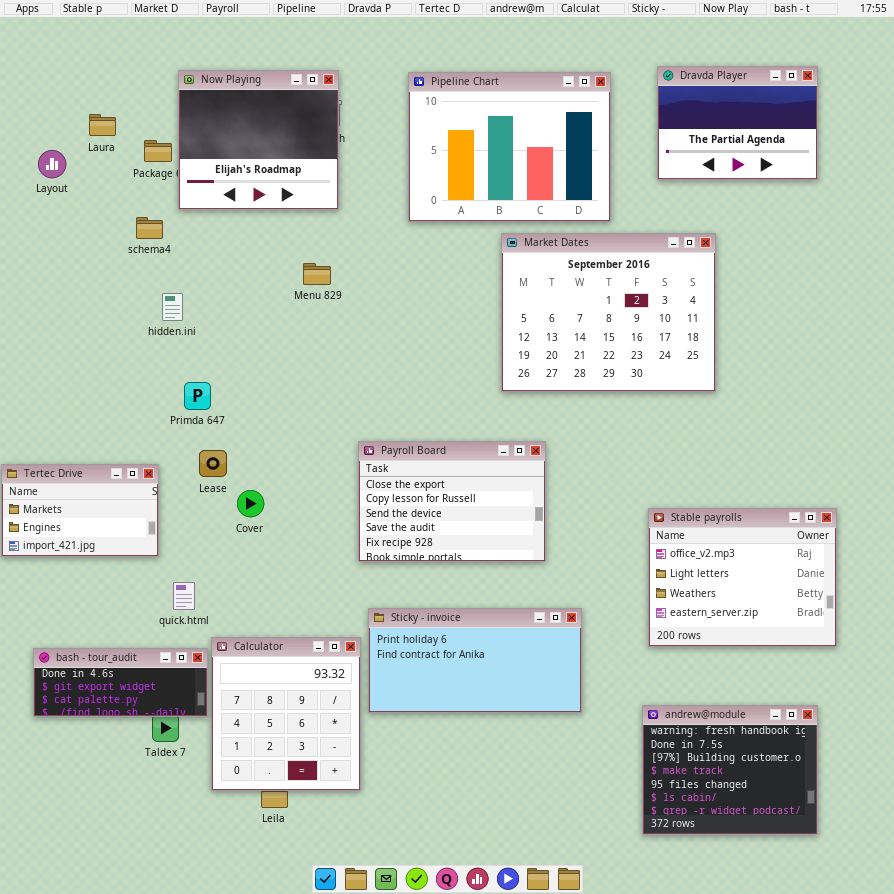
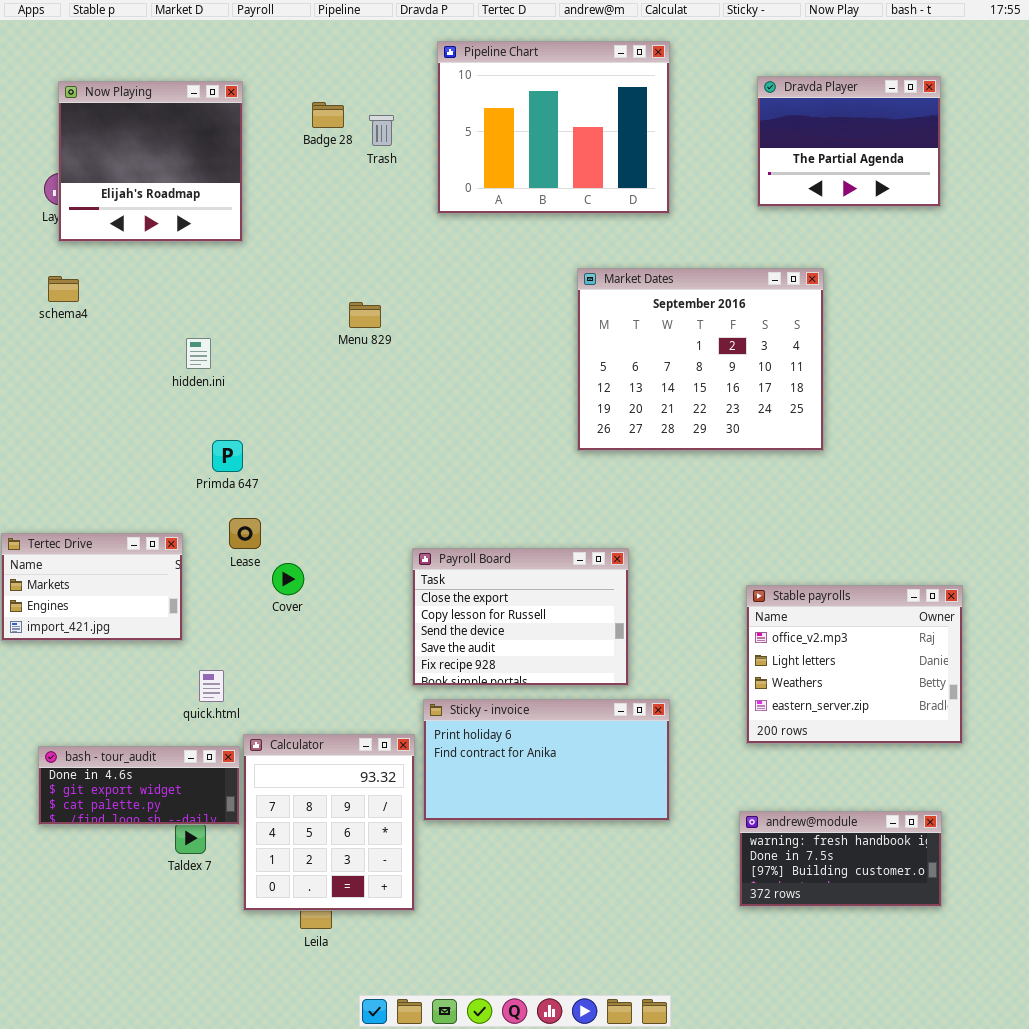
Now Playing: [178,70,339,210] -> [58,81,243,242], moved
Pipeline Chart: [408,72,611,222] -> [437,41,670,214], moved
schema4: [136,217,163,239] -> [48,276,79,302], moved
Payroll Board: [358,441,546,562] -> [412,548,629,686], moved
andrew@module: [642,705,818,835] -> [739,811,942,907], resized

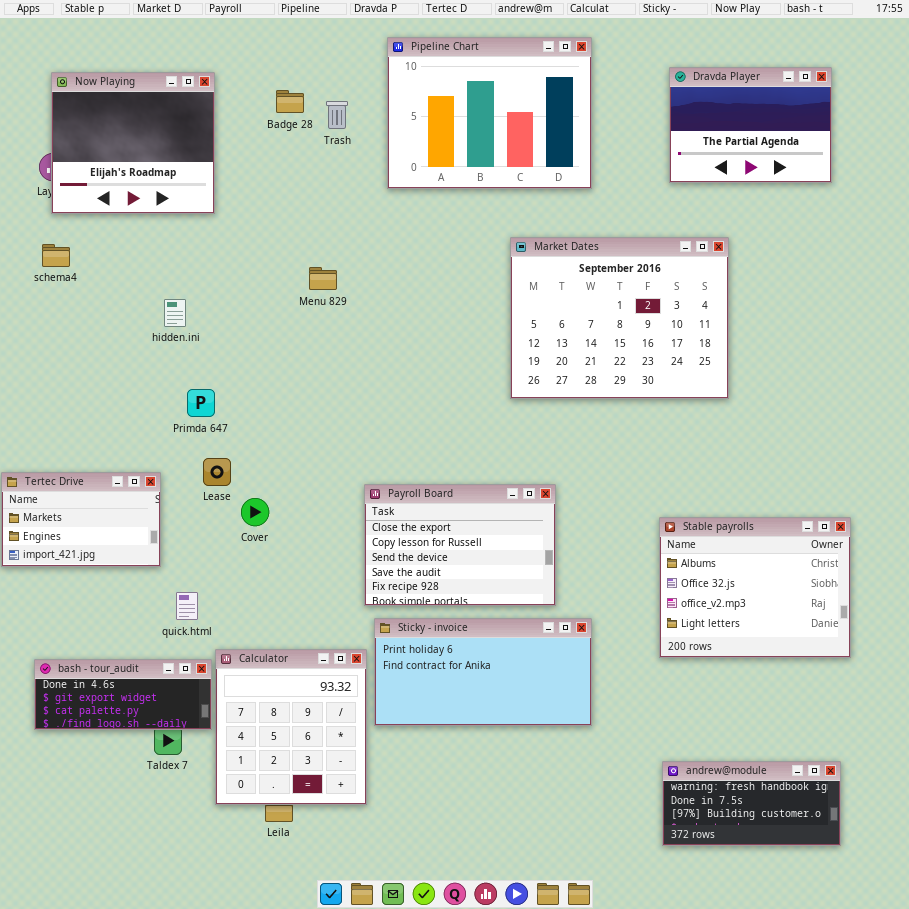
Stable payrolls: [746,585,963,744] -> [659,517,851,658], scrolled up 2 rows
andrew@module: [739,811,942,907] -> [662,761,841,846], moved

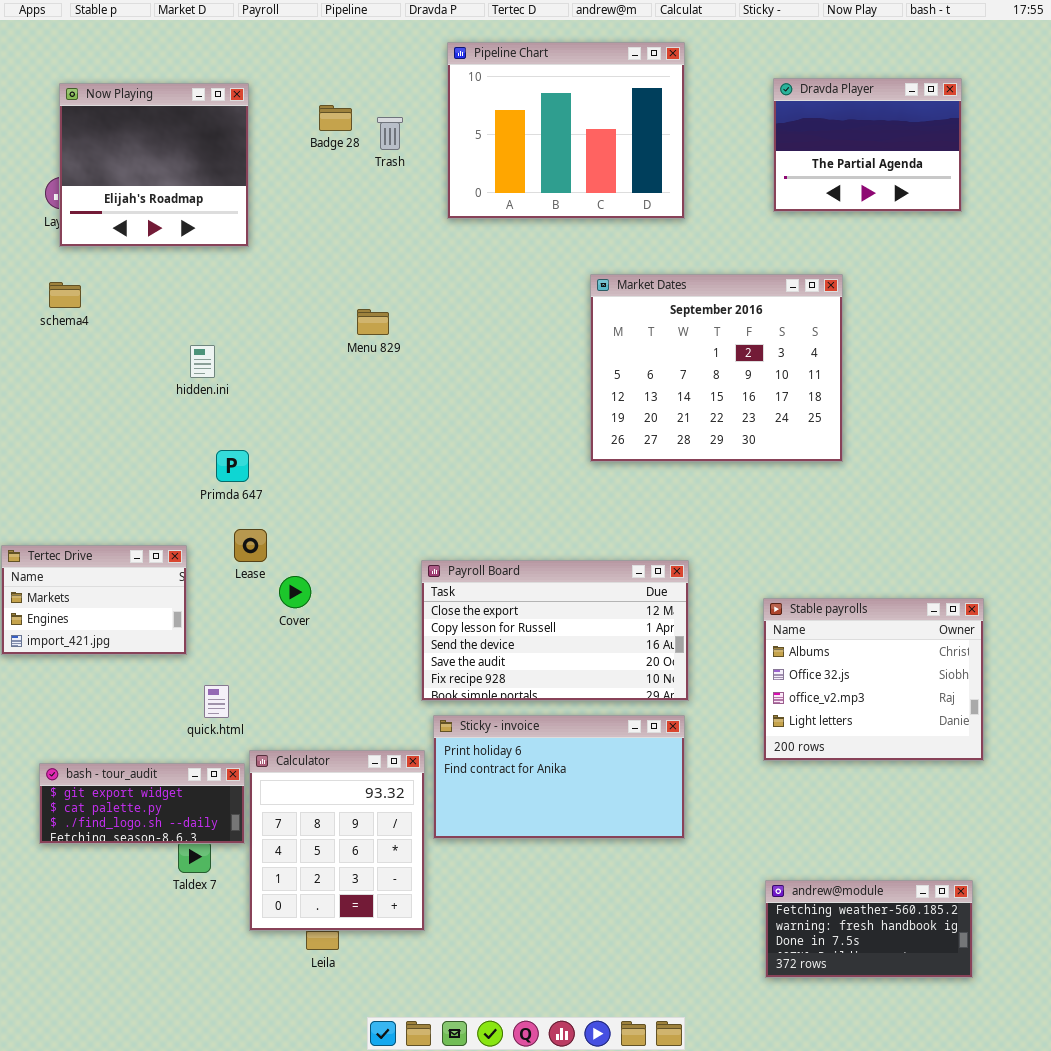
Payroll Board: [364,484,556,606] -> [421,560,689,701], resized
bash - tour_audit: [34,659,212,730] -> [39,763,245,844], scrolled down 1 row
andrew@module: [662,761,841,846] -> [765,880,973,978], scrolled up 1 row

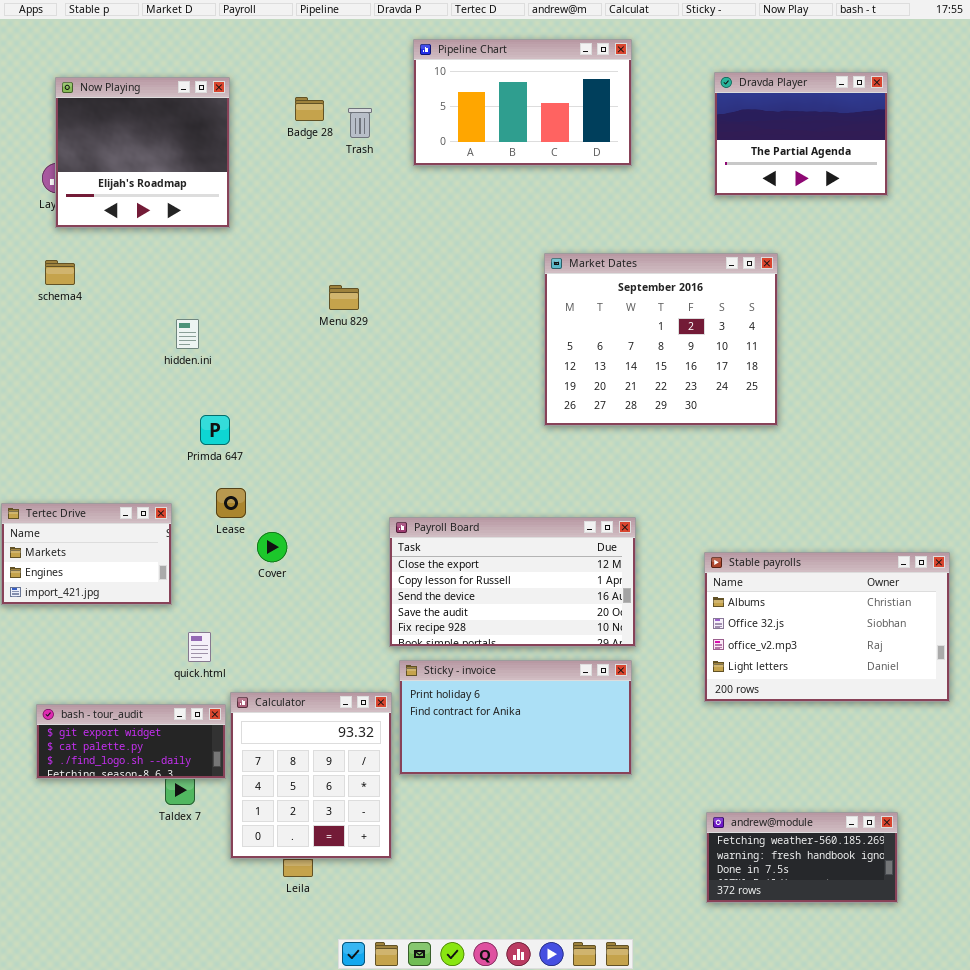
Pipeline Chart: [447,42,685,219] -> [413,39,632,166], resized
Stable payrolls: [763,598,984,761] -> [704,552,950,702], resized

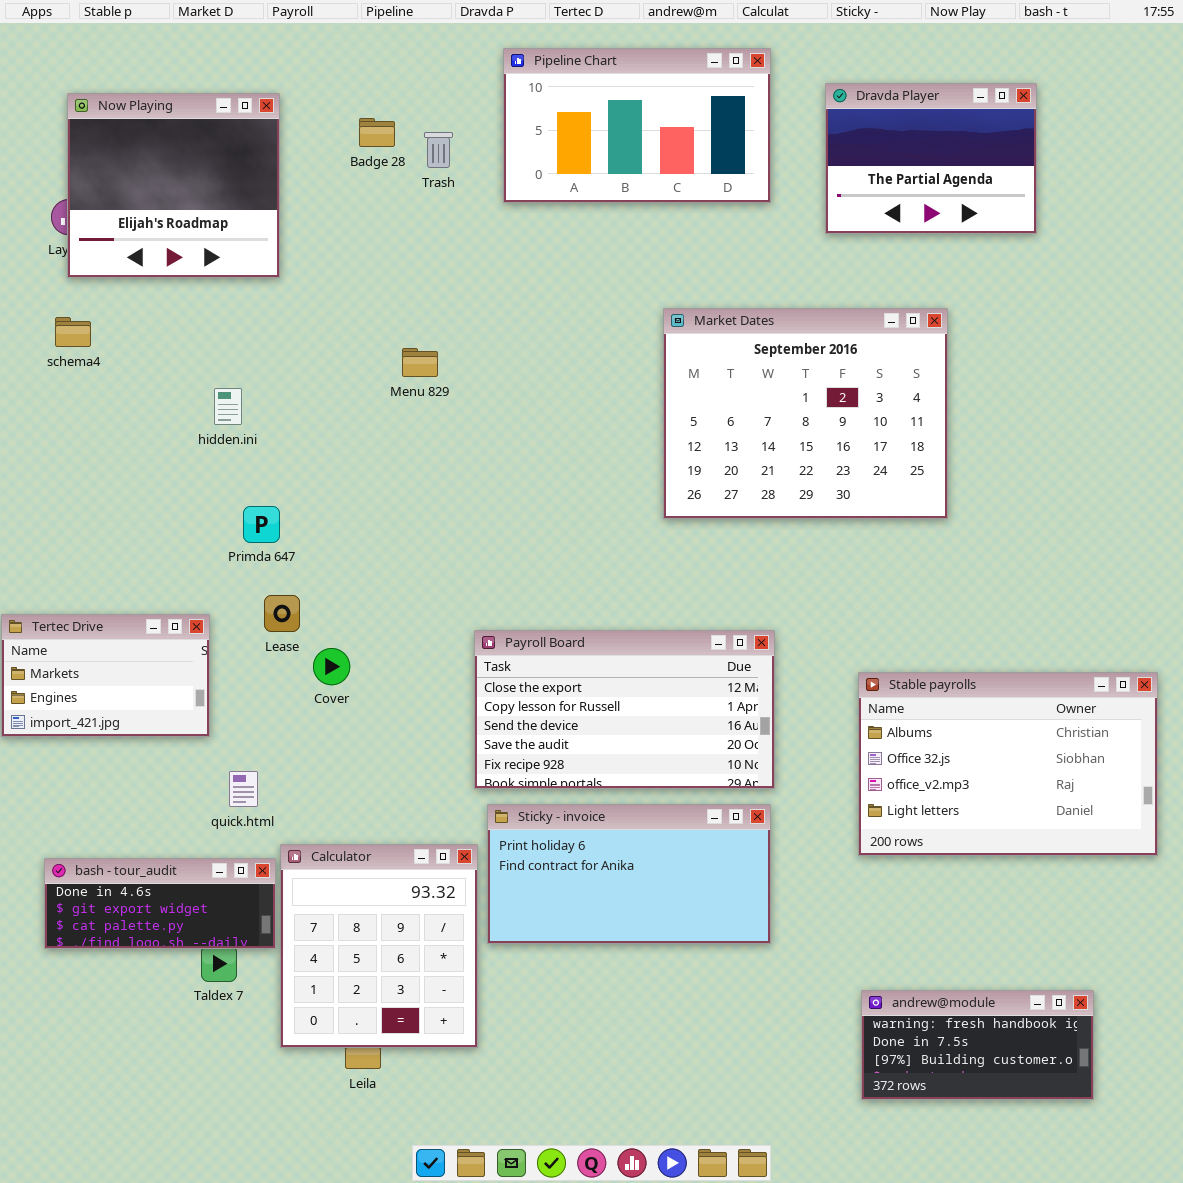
Dravda Player: [714,72,888,196] -> [825,83,1037,234], moved
bash - tour_audit: [36,704,226,779] -> [44,858,276,949], scrolled up 1 row
andrew@module: [706,812,898,903] -> [861,990,1094,1100], scrolled down 1 row

